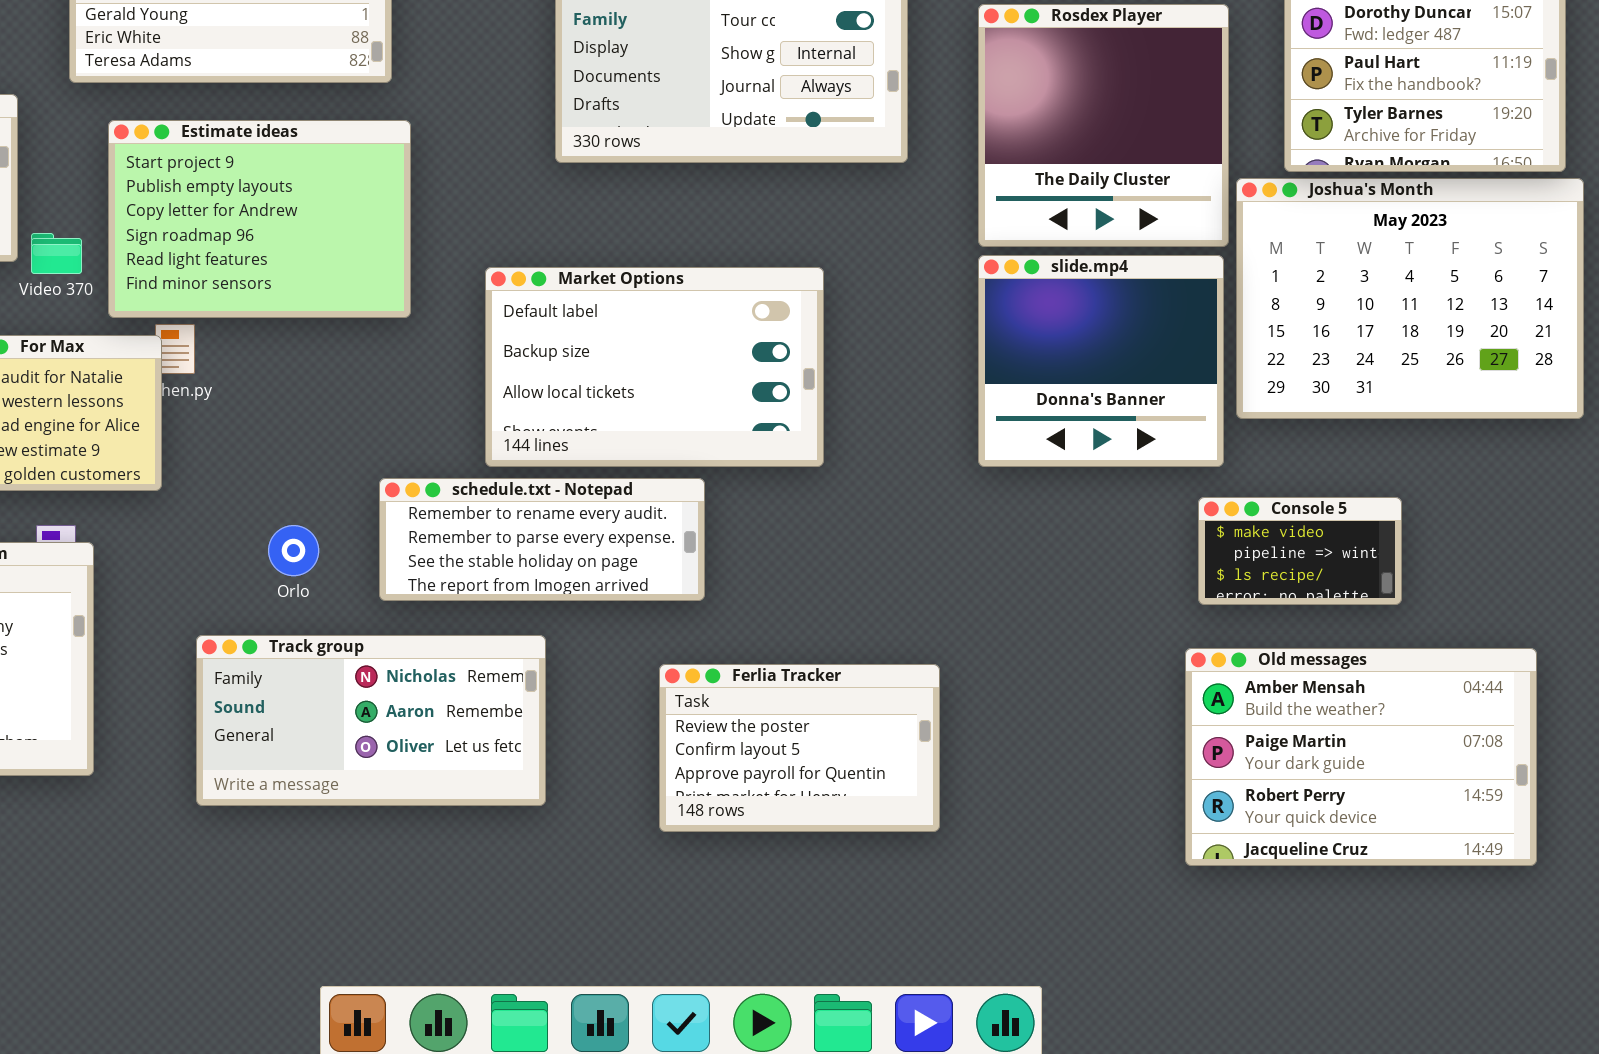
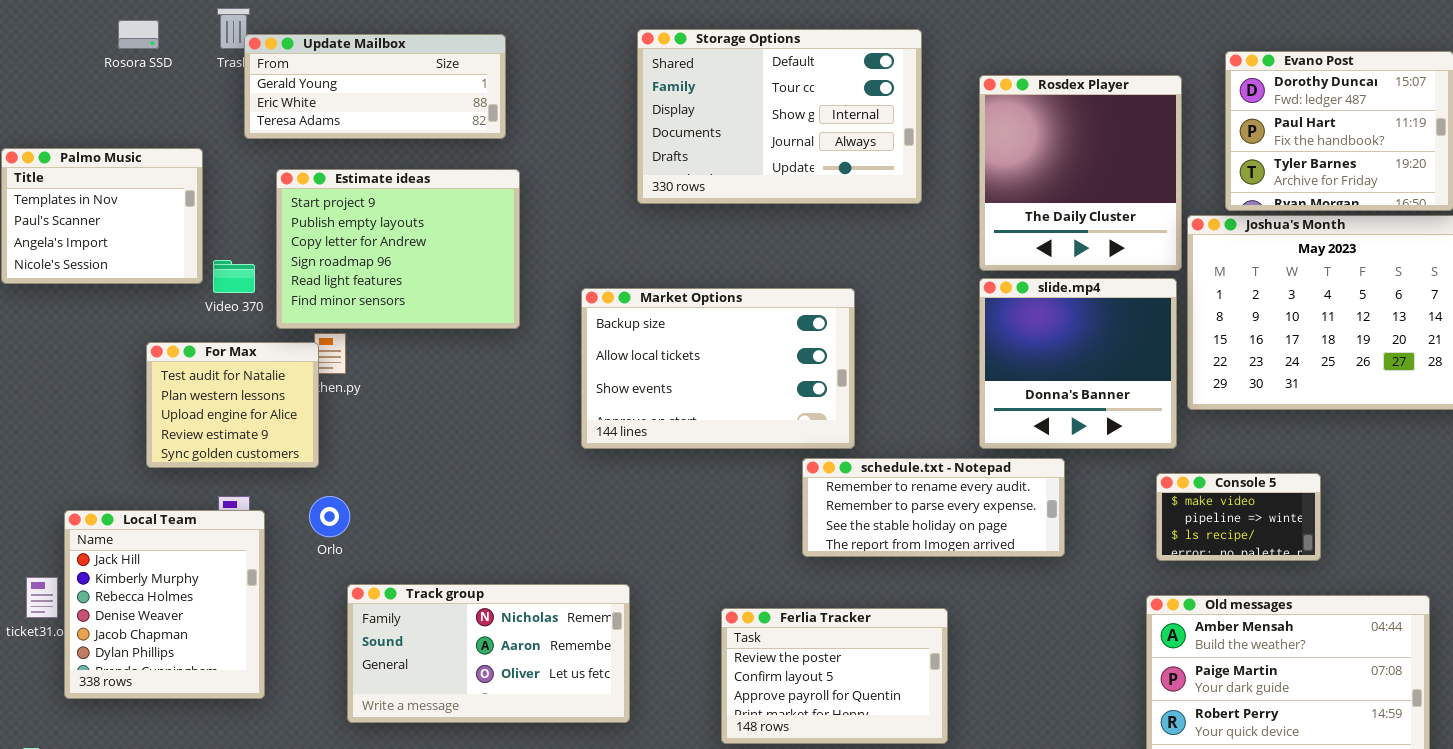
Market Options: [485,267,824,467] -> [581,288,855,449], scrolled down 1 row
schedule.txt - Notepad: [379,478,705,601] -> [802,458,1065,557], moved
Orlo: [268,525,319,576] -> [309,496,350,537], moved

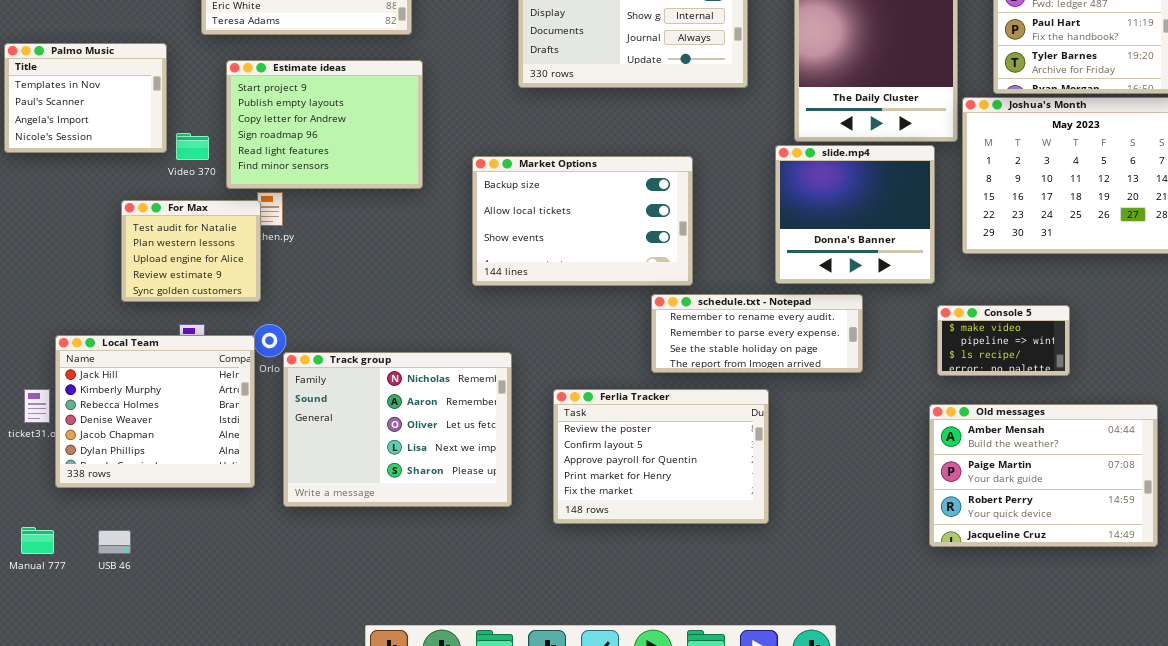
slide.mp4: [979,278,1177,449] -> [775,145,935,284], moved
Local Team: [64,510,265,699] -> [55,335,255,488], resized
Track group: [347,584,630,723] -> [283,352,512,507], resized
Ferlia Tracker: [721,608,948,744] -> [553,389,769,524], resized

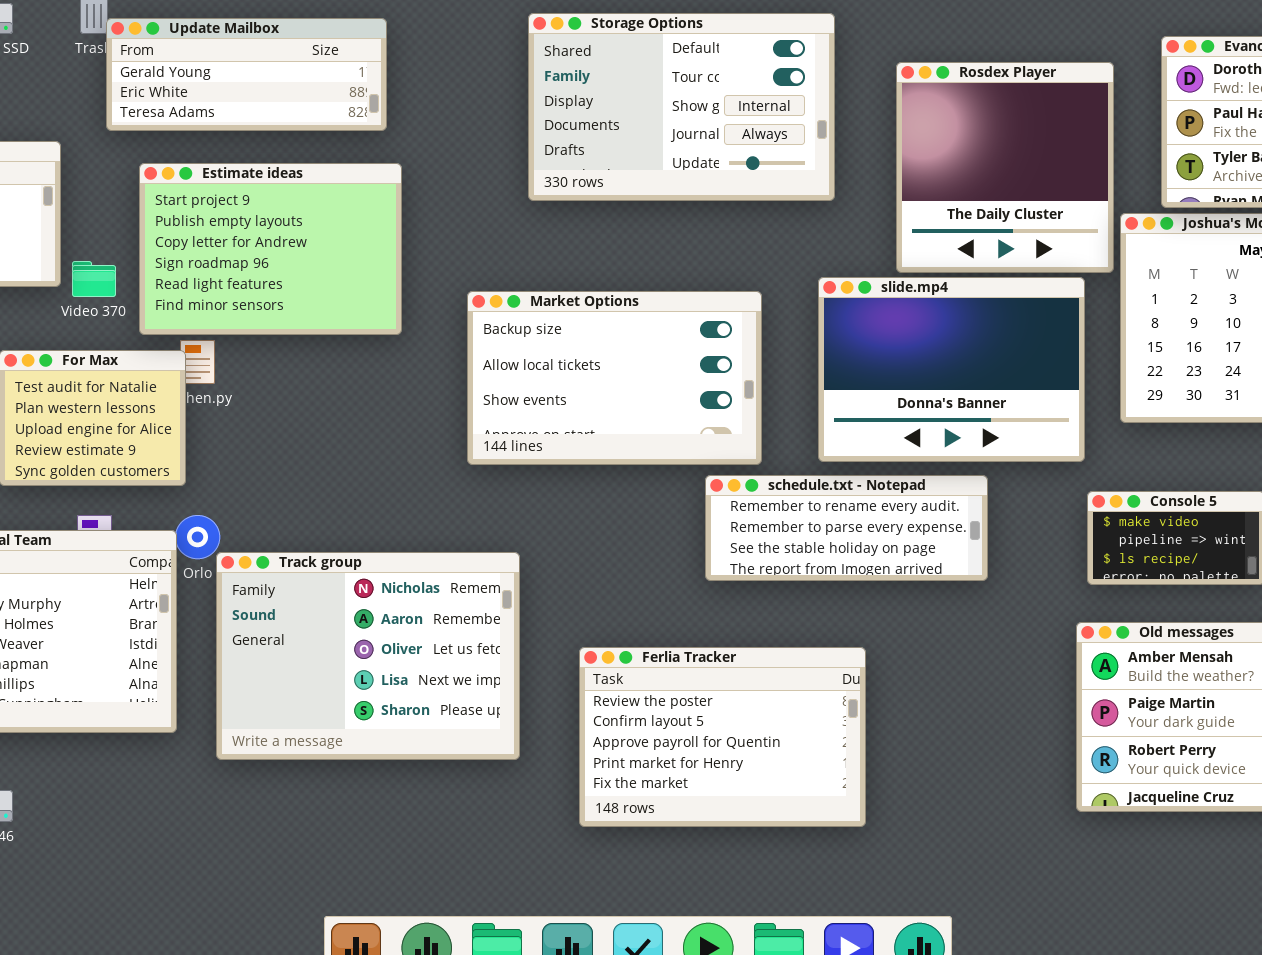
slide.mp4: [775,145,935,284] -> [818,277,1085,462], resized
Ferlia Tracker: [553,389,769,524] -> [579,647,866,827], moved

